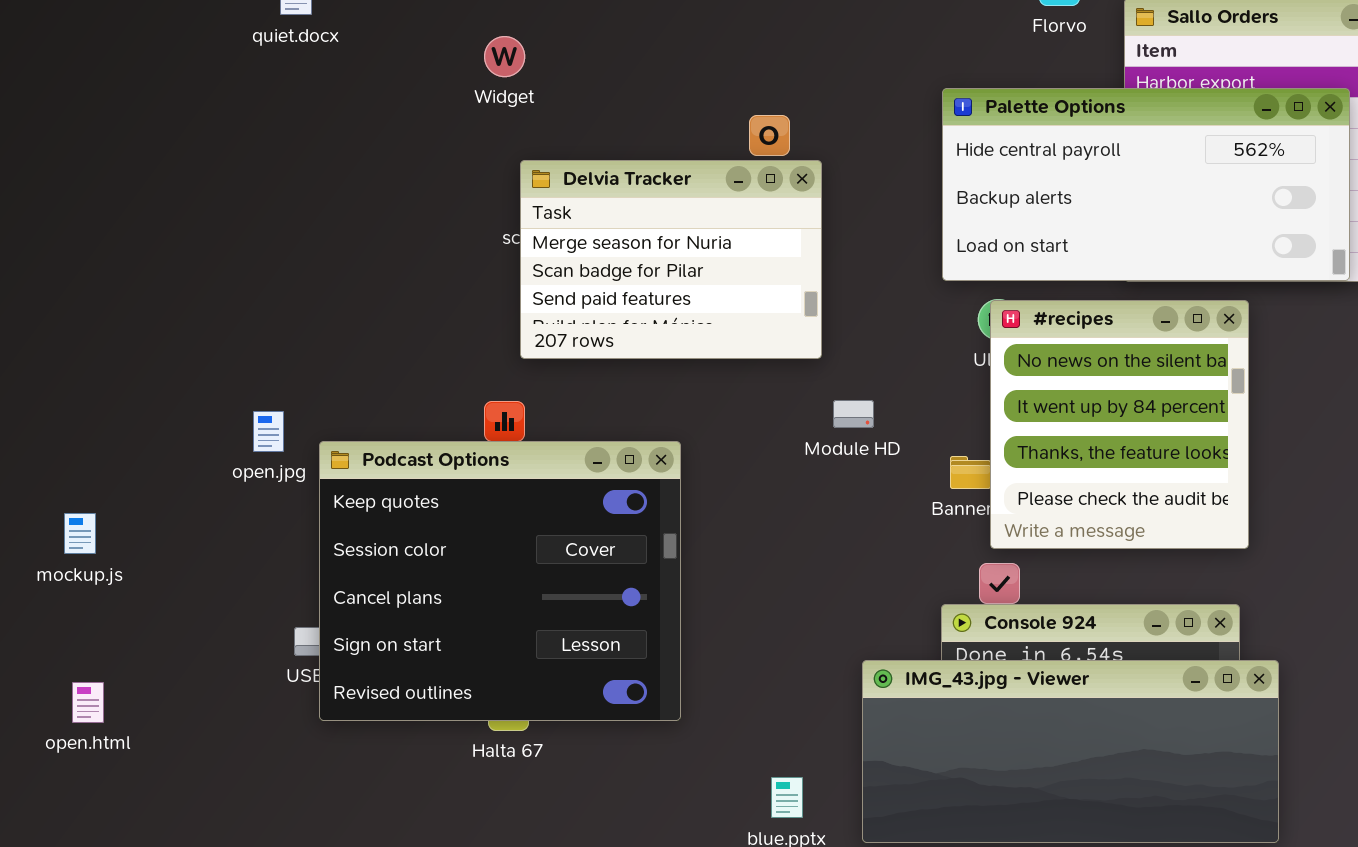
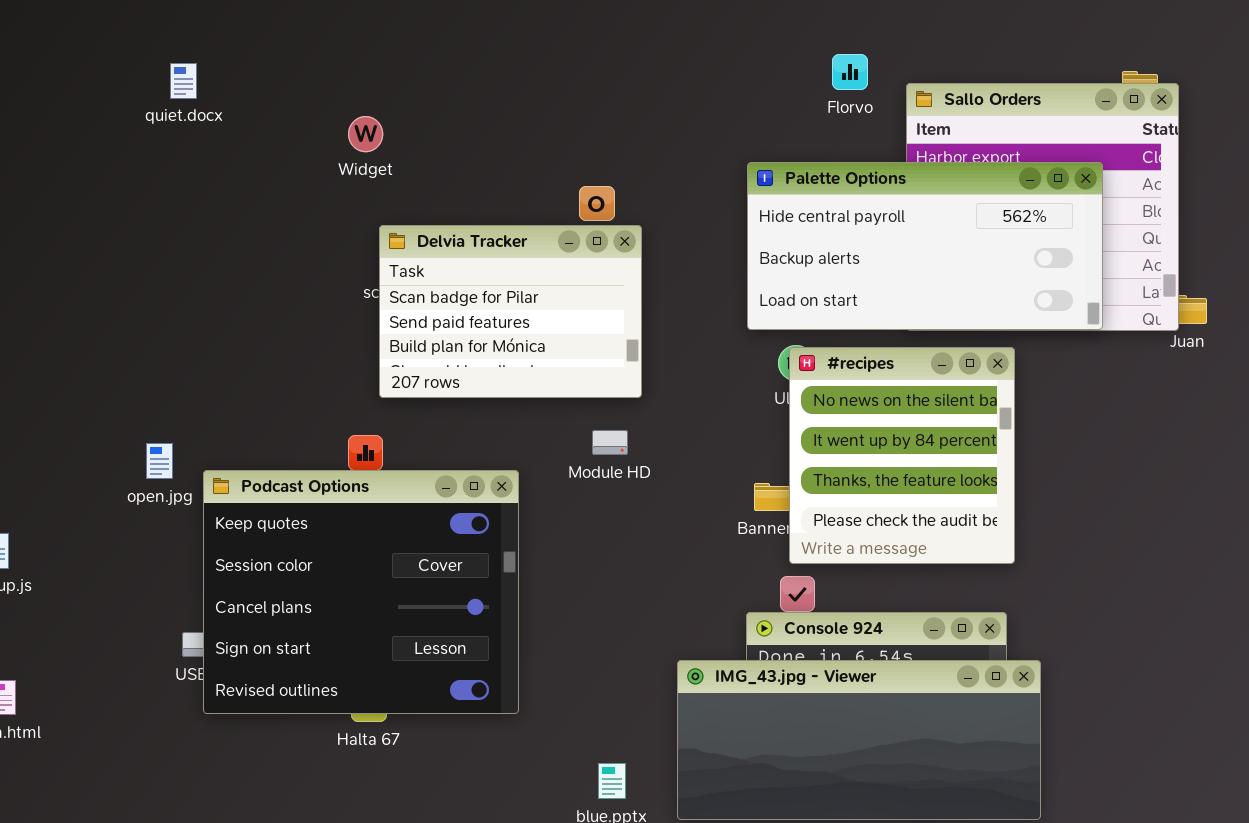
Delvia Tracker: [520,160,822,359] -> [379,225,642,398], scrolled down 1 row
Module HD: [833,400,874,428] -> [592,430,628,455], moved

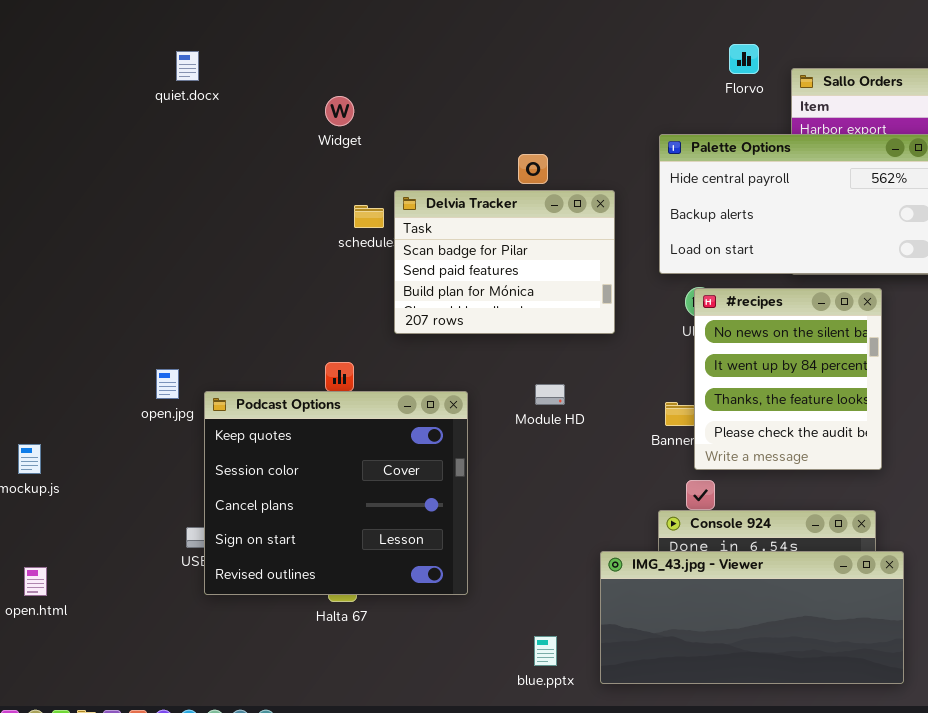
Delvia Tracker: [379,225,642,398] -> [394,190,615,334], moved
Module HD: [592,430,628,455] -> [535,384,565,405], moved

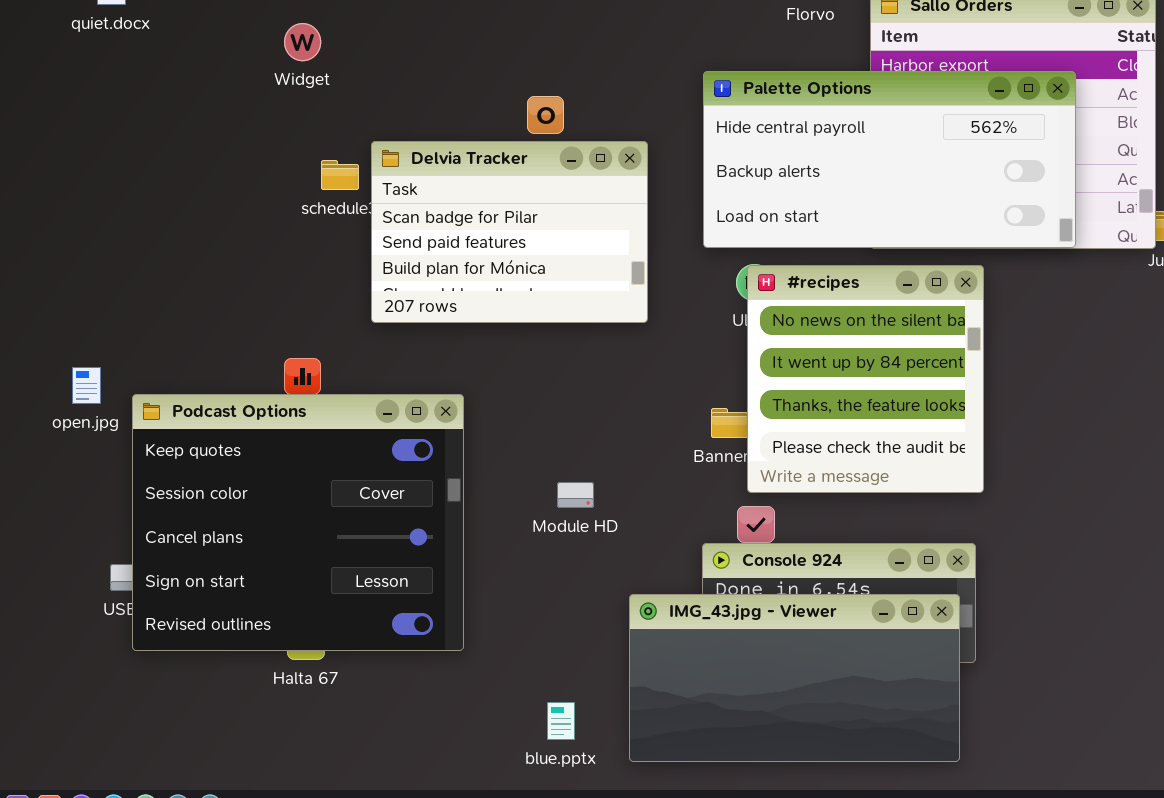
Module HD: [535,384,565,405] -> [557,482,594,508], moved
IMG_43.jpg - Viewer: [600,551,904,684] -> [629,594,960,762], resized

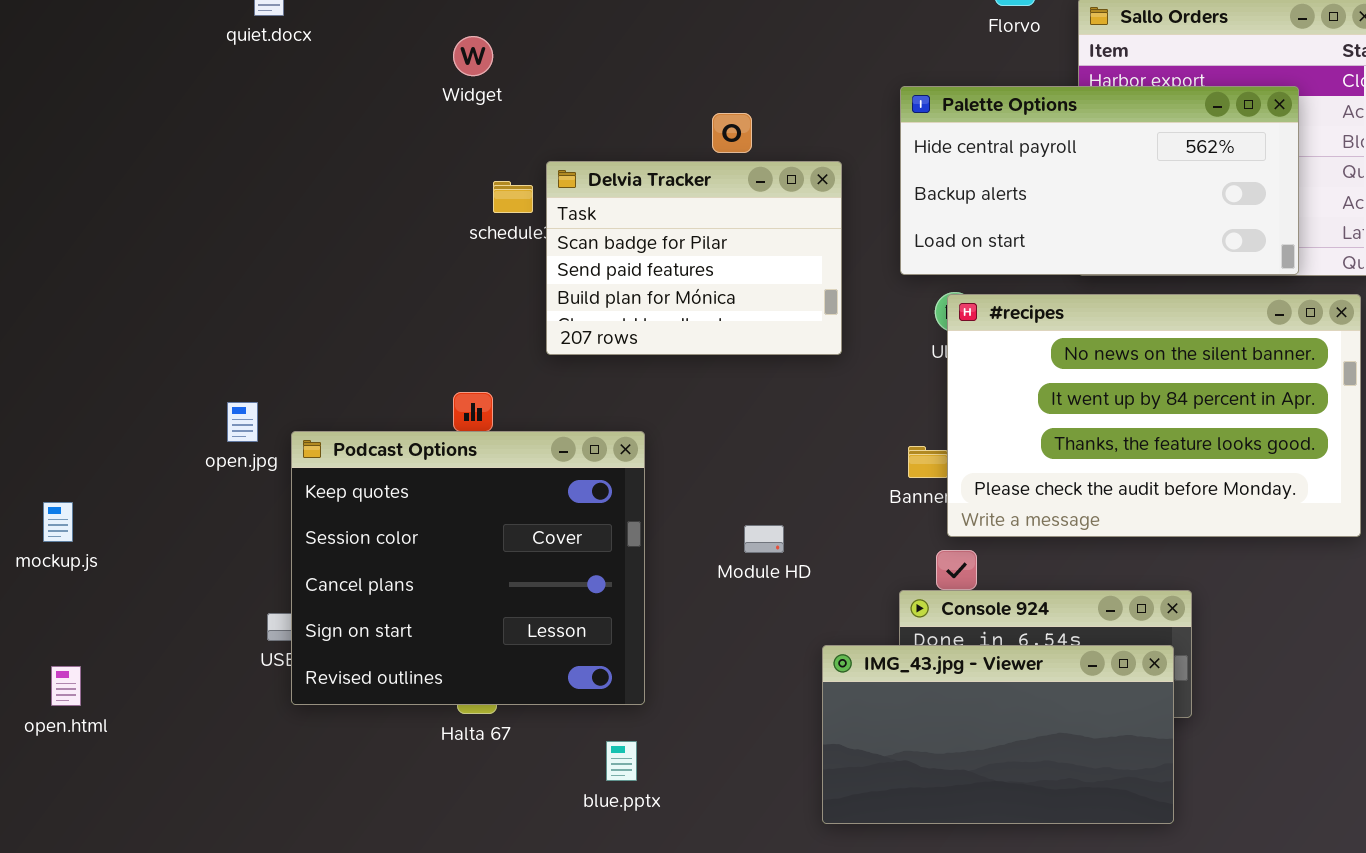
#recipes: [747,265,984,493] -> [947,294,1361,537], resized
blue.pptx: [547,702,575,740] -> [606,741,637,781], moved

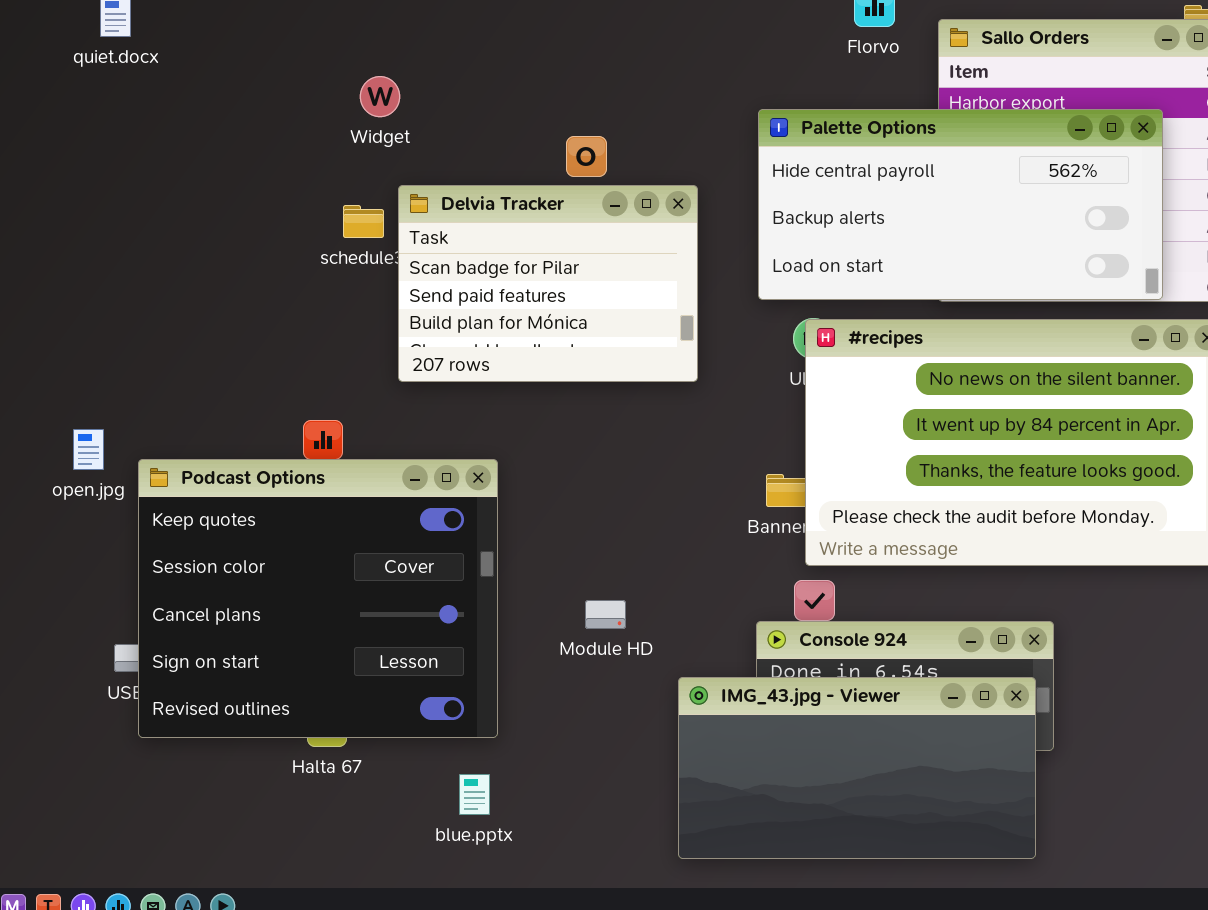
Widget: [453,36,493,76] -> [360,76,400,117], moved
Module HD: [744,525,784,553] -> [585,600,626,629], moved

